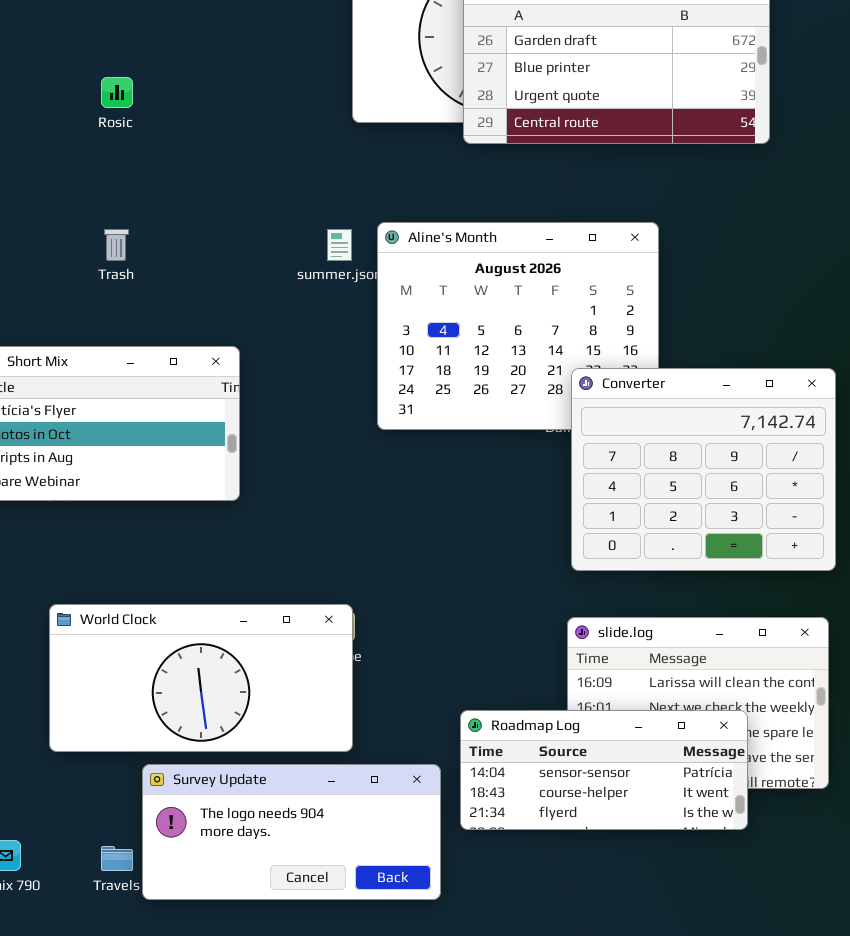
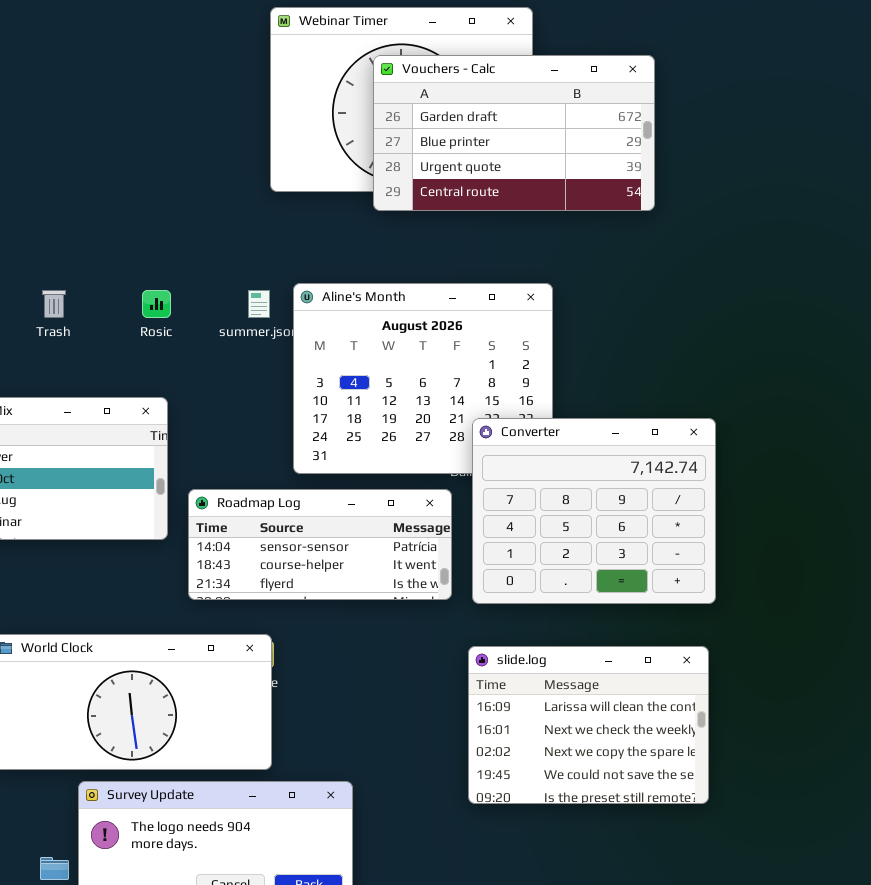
Rosic: [101,77,133,108] -> [142,290,171,318], moved
Roadmap Log: [460,710,748,830] -> [188,489,452,600], moved

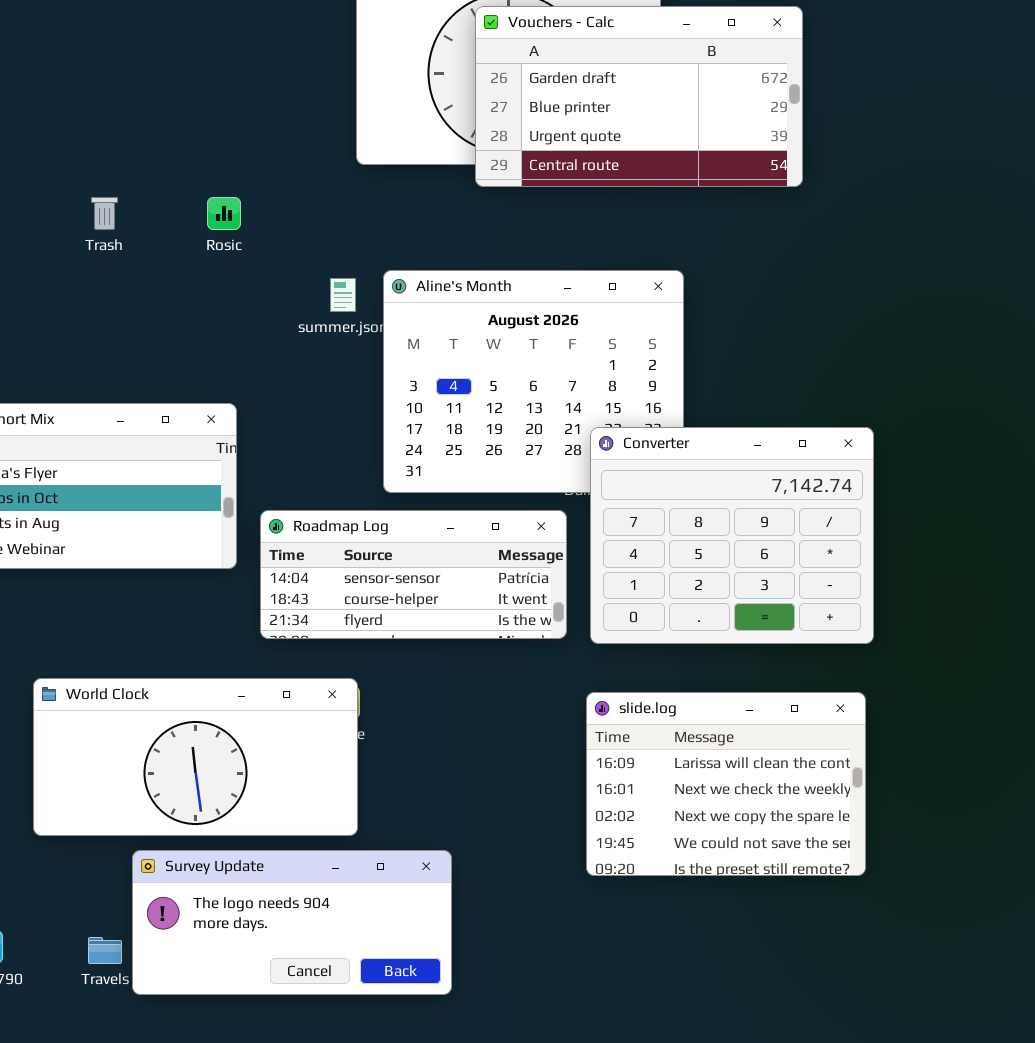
Trash: [42,290,66,318] -> [91,197,118,230], moved
Rosic: [142,290,171,318] -> [207,197,241,230], moved

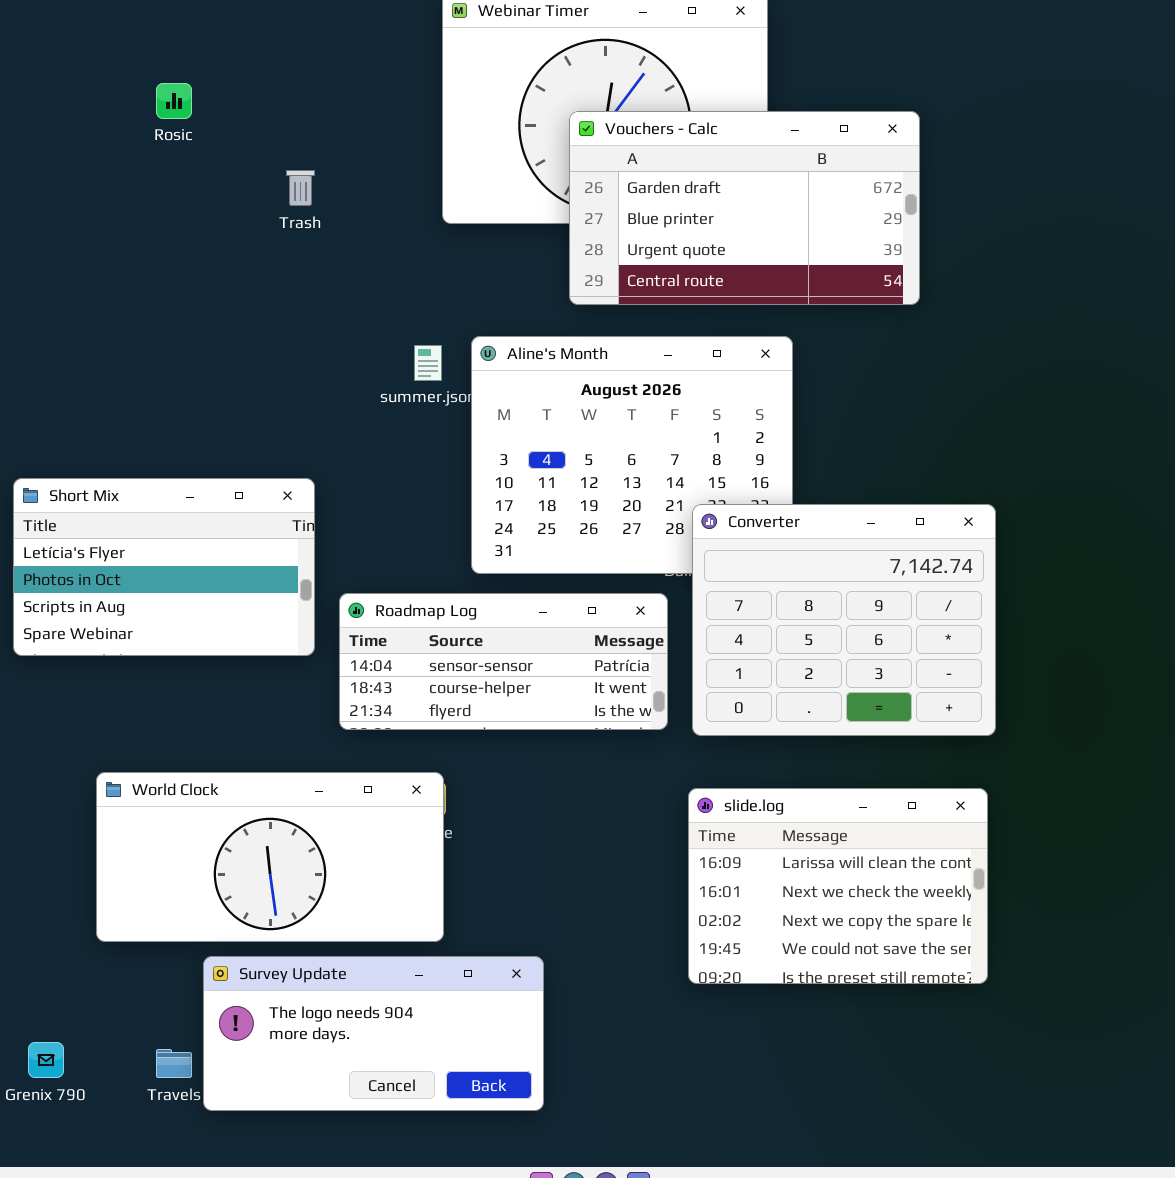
Vouchers - Calc: [475,6,803,187] -> [569,111,920,305], moved
Trash: [91,197,118,230] -> [286,170,315,206], moved
Rosic: [207,197,241,230] -> [156,83,192,119], moved

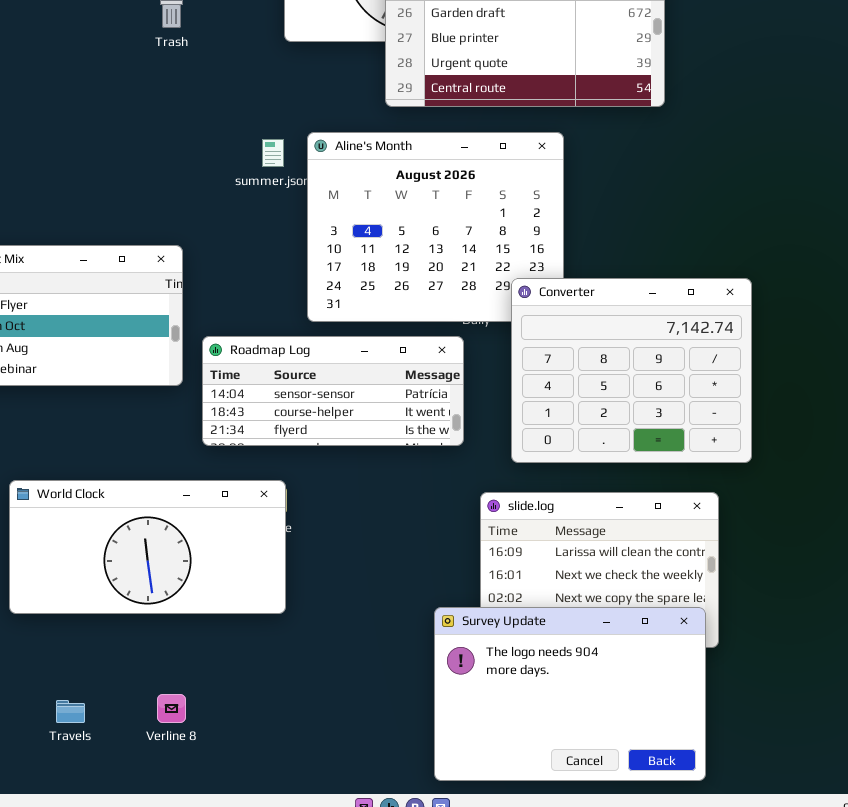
Converter: [692,504,996,736] -> [511,278,752,463], moved
Survey Update: [203,956,544,1111] -> [434,607,706,781], moved, resized

